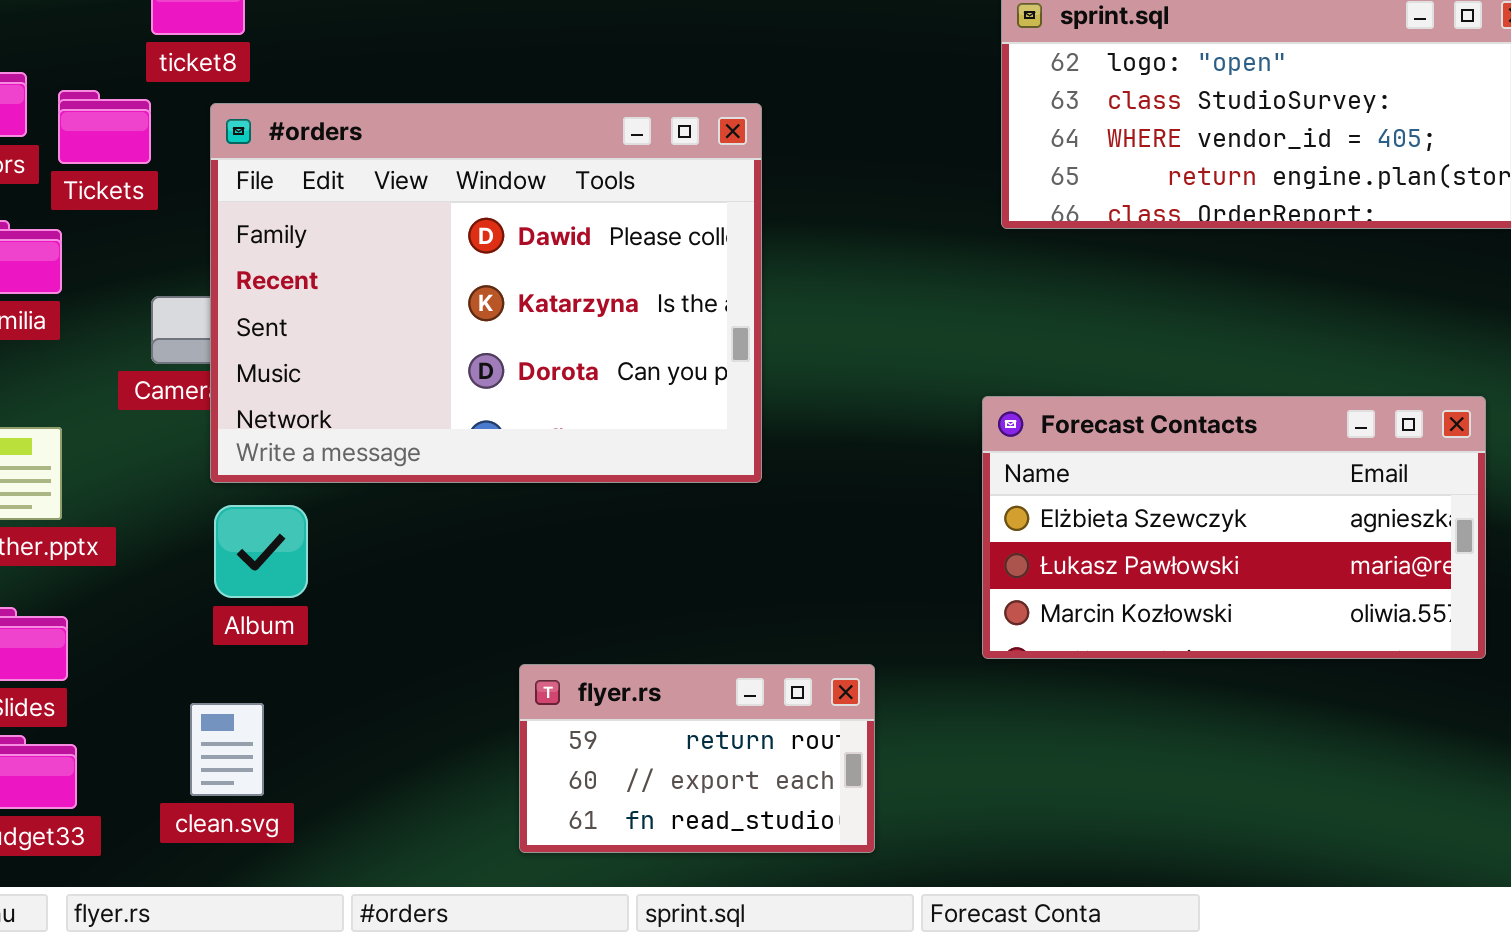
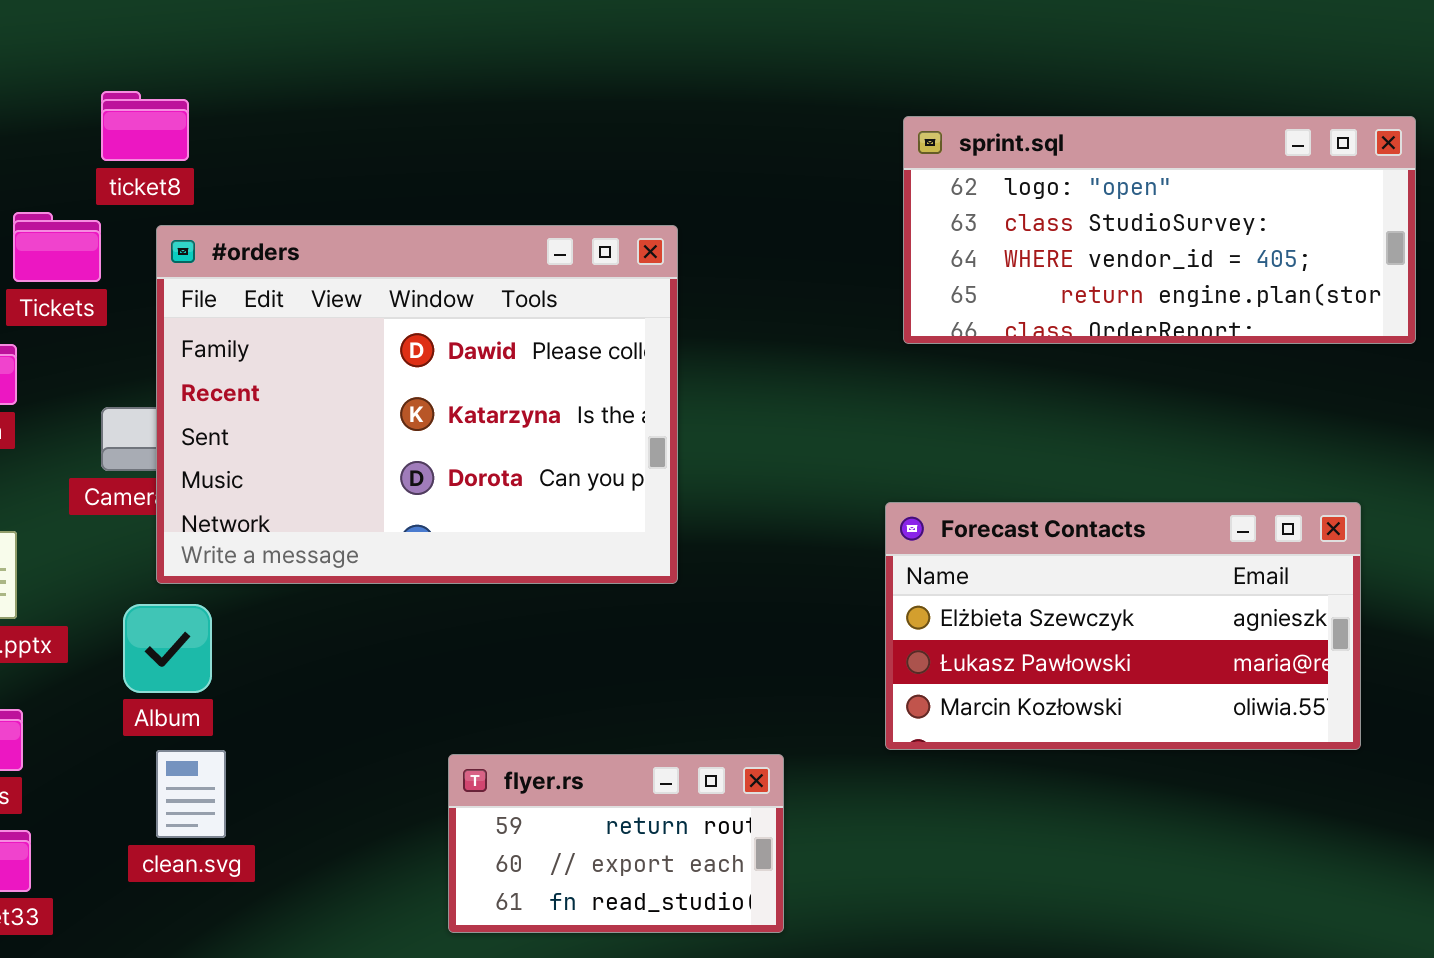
Album: [214,505,308,598] -> [123,604,212,693], moved
clean.svg: [190,703,264,796] -> [156,750,226,838], moved

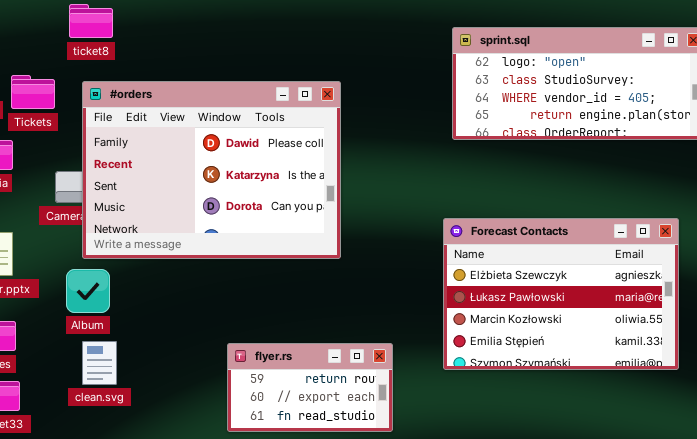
ticket8: [101,91,189,161] -> [69,4,113,38], moved
Forecast Contacts: [885,502,1361,750] -> [443,218,679,370], resized

